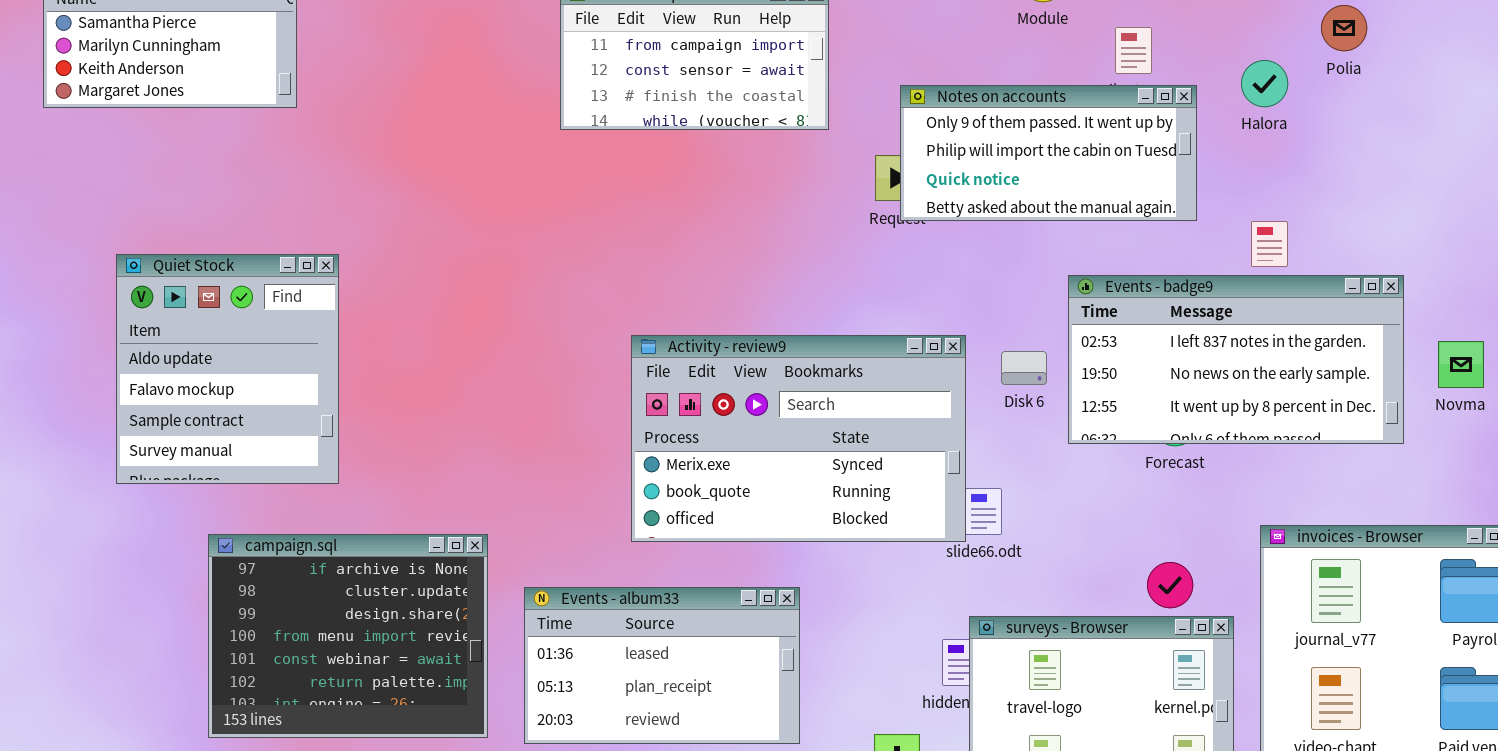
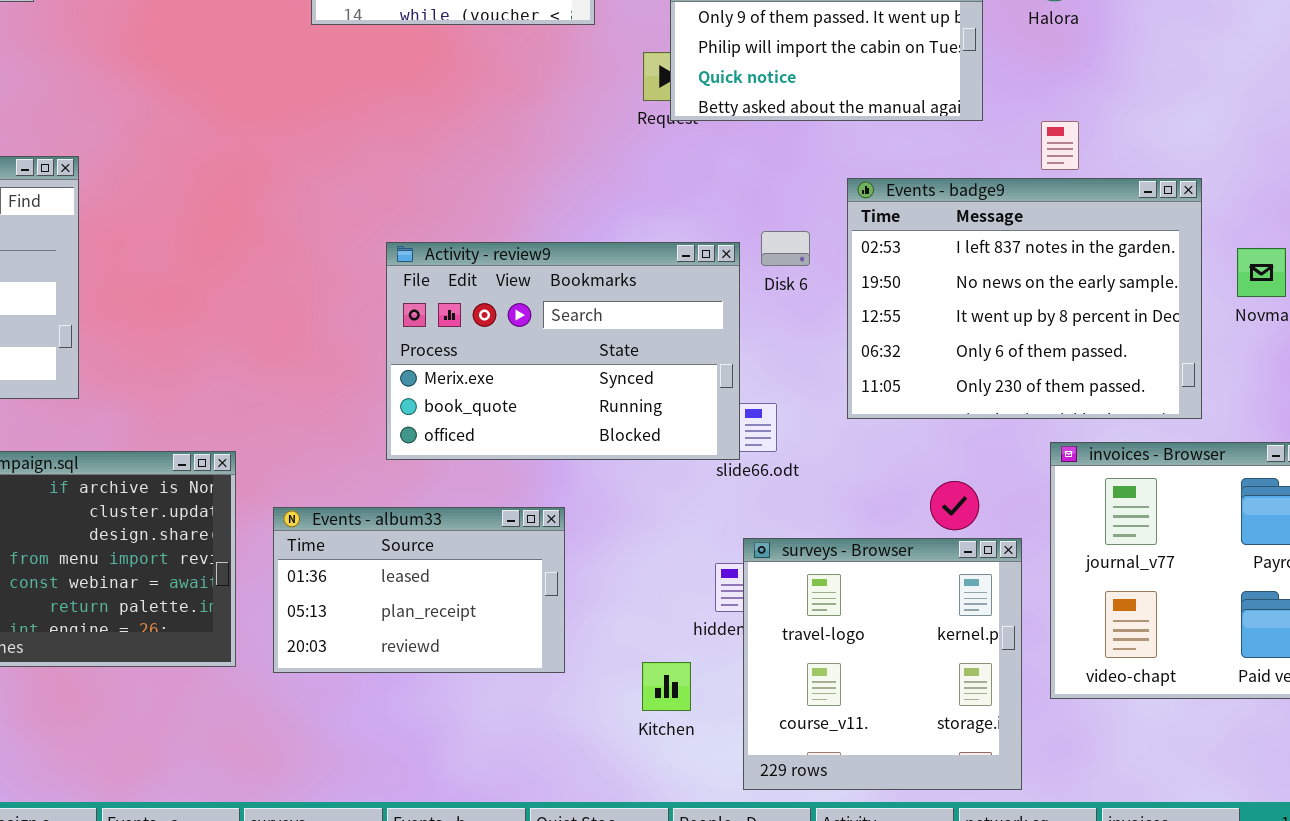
Events - badge9: [1068,275,1404,444] -> [847,178,1202,419], resized
Disk 6: [1001,351,1047,385] -> [761,231,810,266], moved

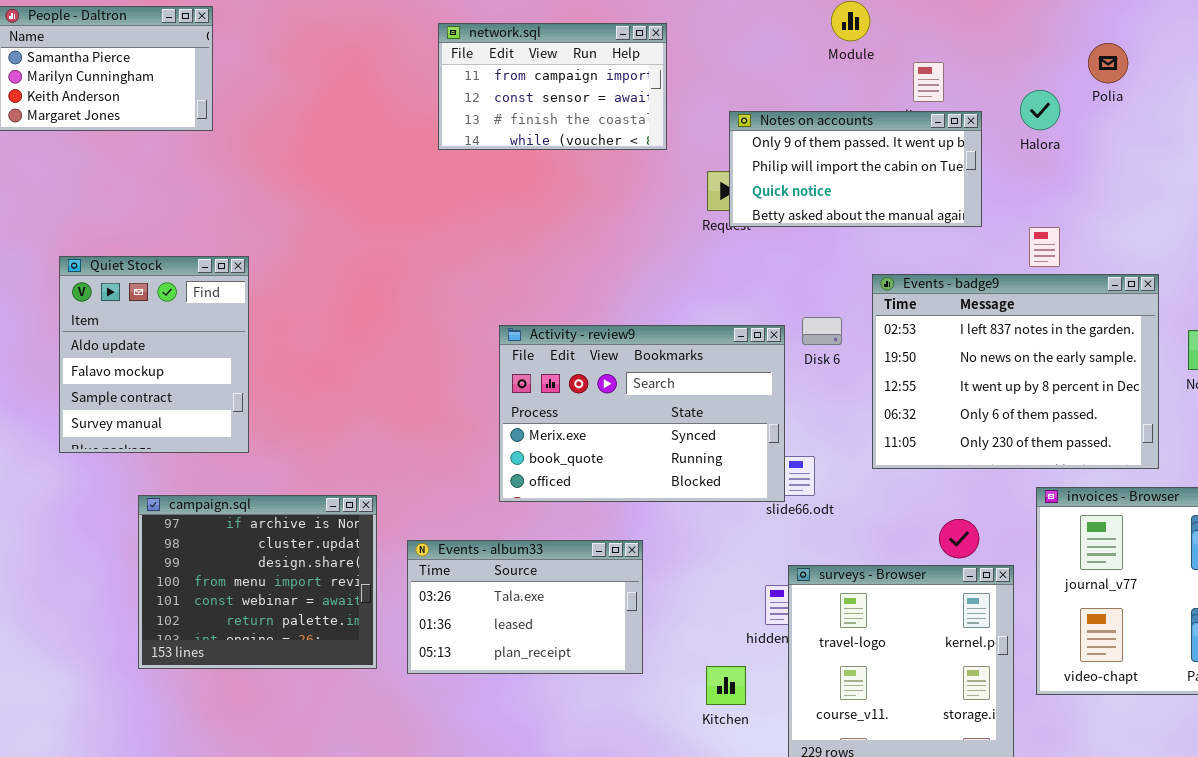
Events - album33: [273,507,565,673] -> [407,540,643,674], scrolled up 1 row

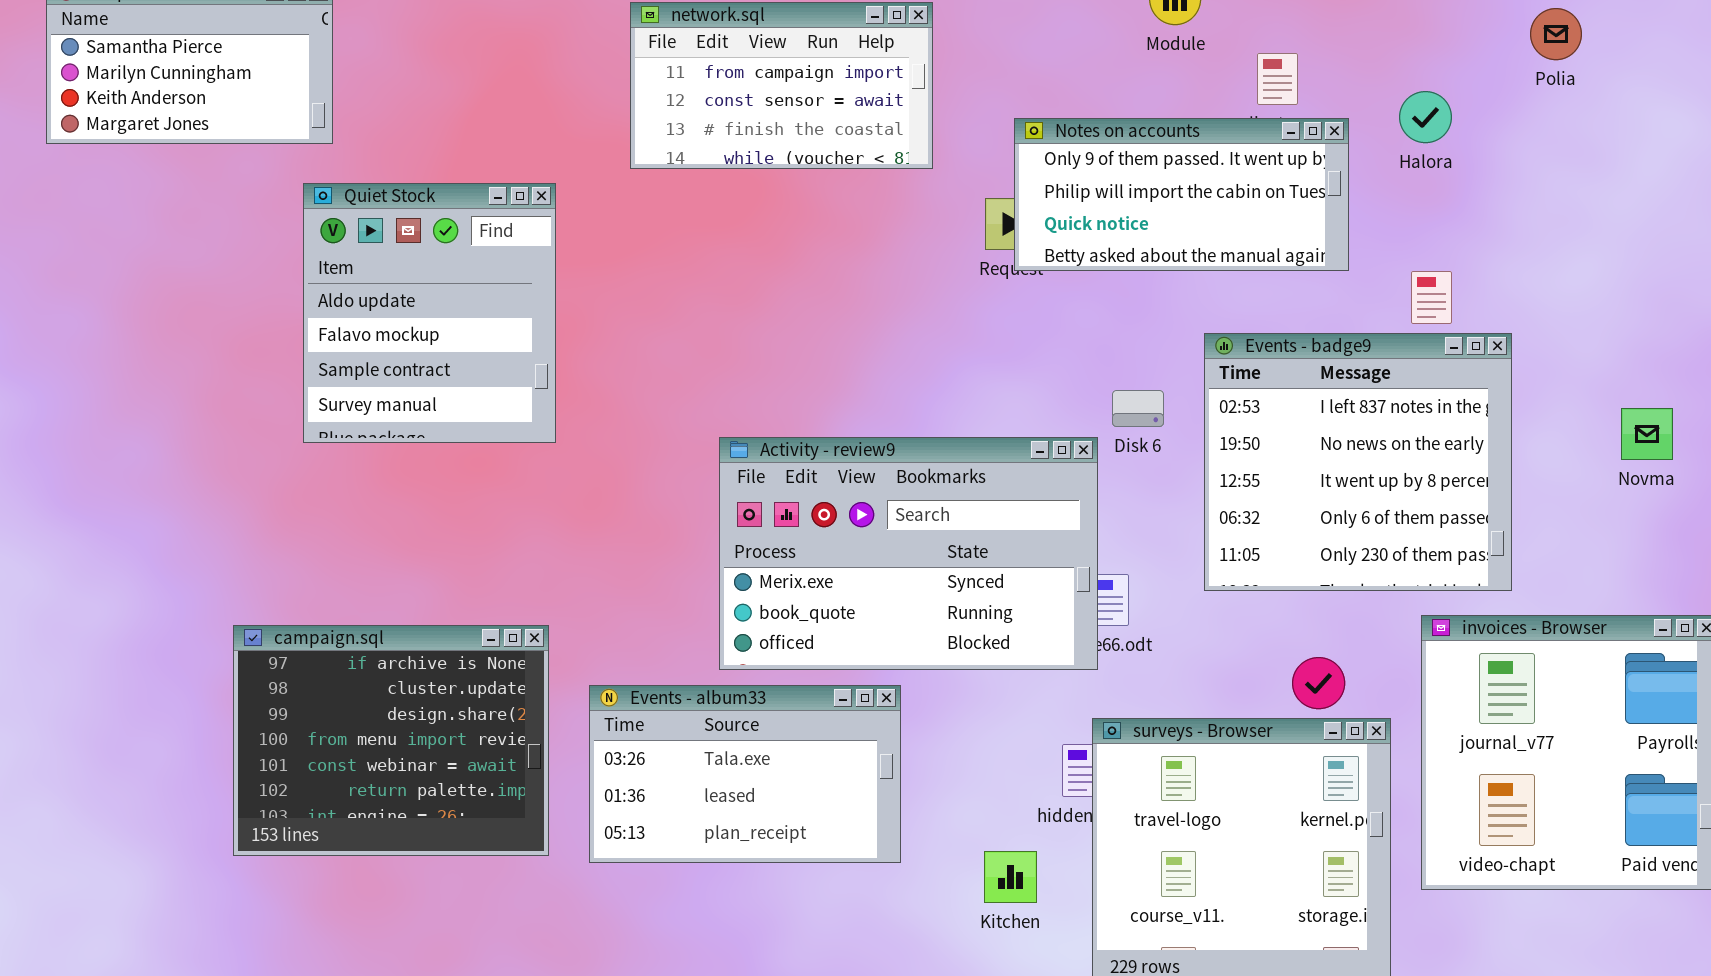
Polia: [1088,43,1128,83] -> [1530,8,1582,60], moved
Quiet Stock: [59,256,249,453] -> [303,183,556,443], moved
Events - badge9: [872,274,1159,469] -> [1204,333,1512,591], resized
Activity - review9: [499,325,785,502] -> [719,437,1098,670], moved

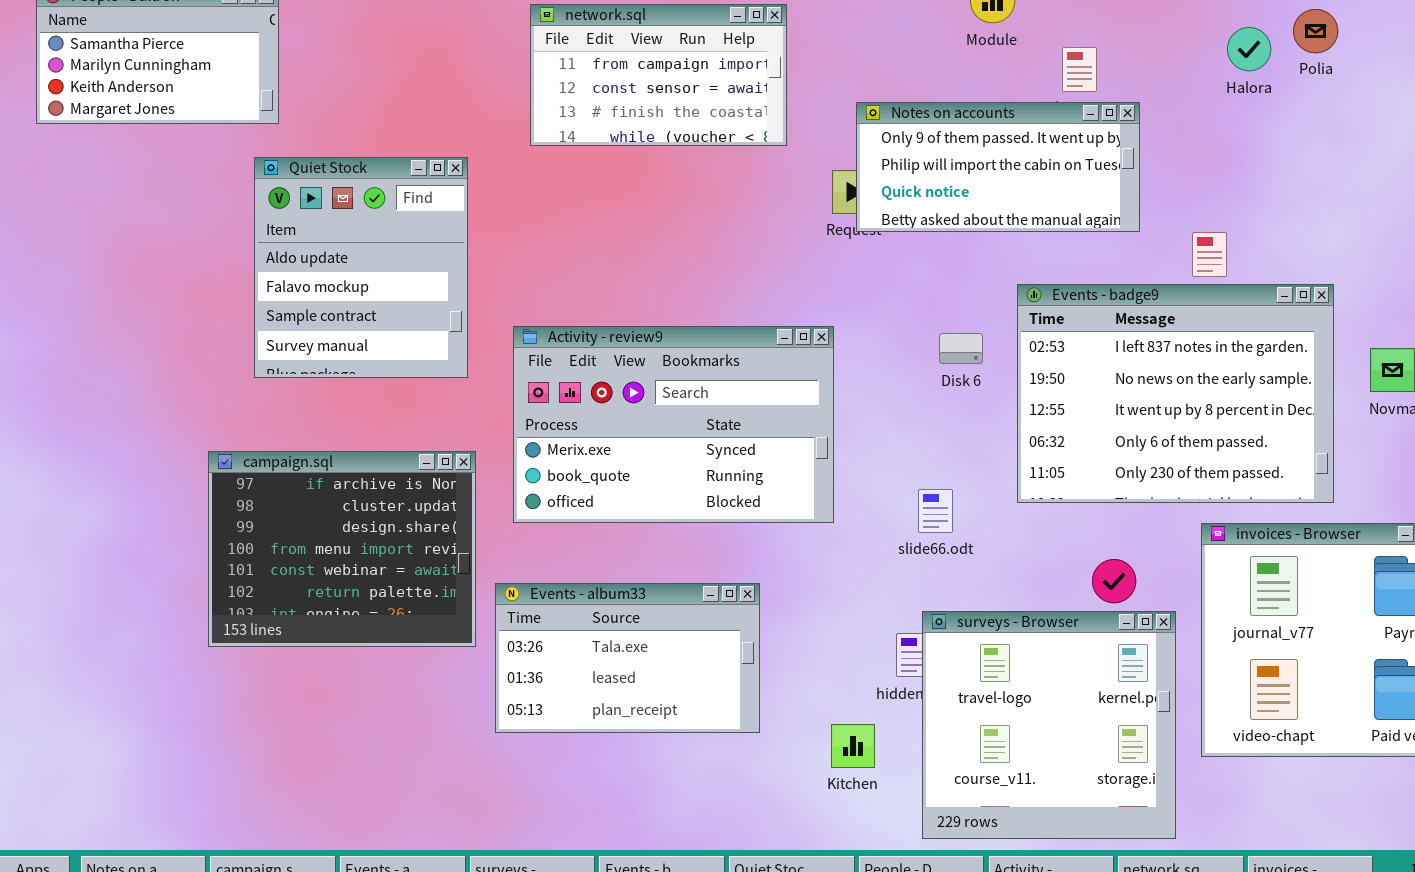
Halora: [1399,91,1452,143] -> [1227,27,1271,71], moved
Events - badge9: [1204,333,1512,591] -> [1017,284,1334,503], resized
Activity - review9: [719,437,1098,670] -> [513,326,834,523], moved
campaign.sql: [233,625,549,856] -> [208,451,476,647], moved

